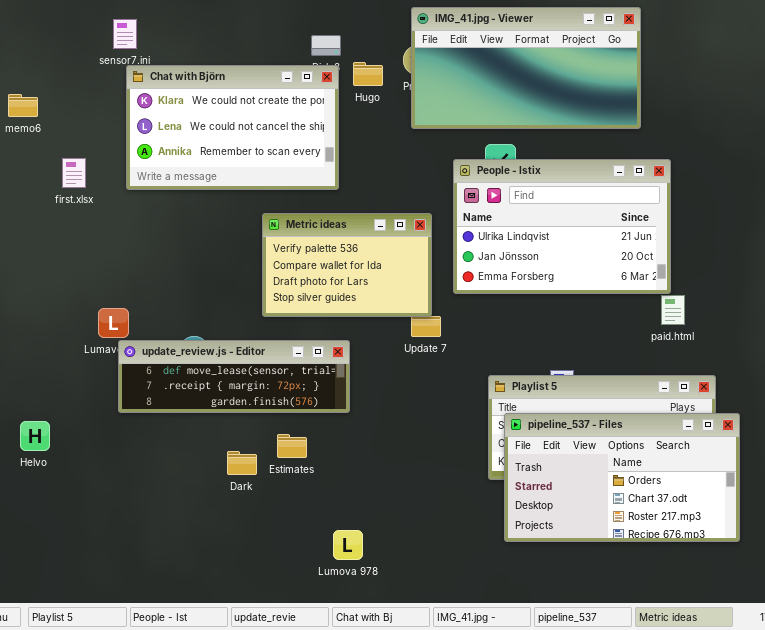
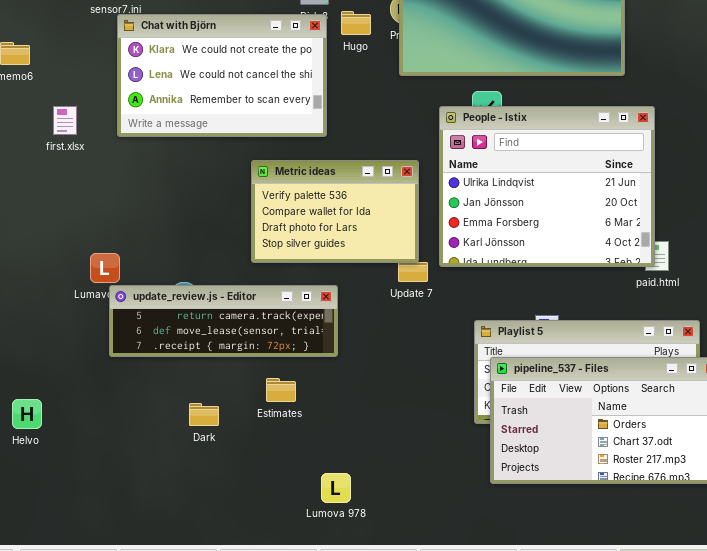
People - Istix: [453,159,671,294] -> [439,106,655,267], resized
update_review.js - Editor: [118,340,350,413] -> [109,285,338,357], scrolled up 1 row
Helvo: [20,421,50,451] -> [12,399,42,429], moved
Dark: [227,451,257,475] -> [189,403,219,426], moved

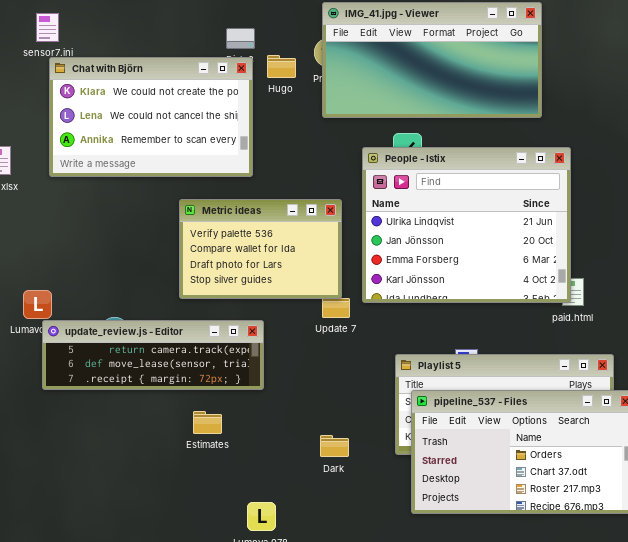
Dark: [189,403,219,426] -> [320,435,349,457], moved

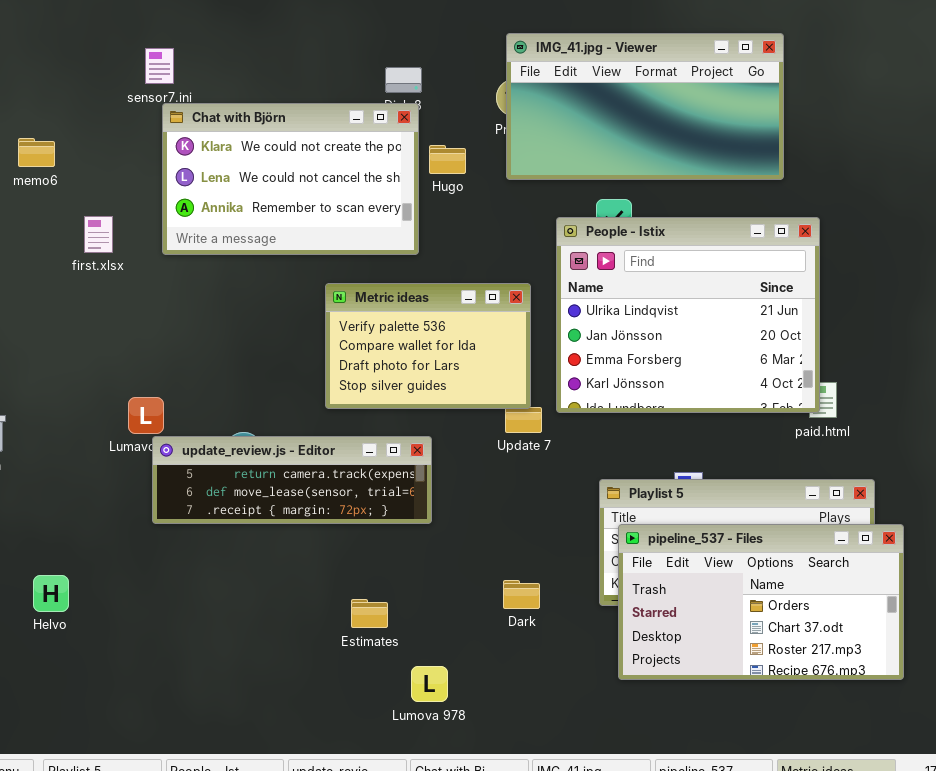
Hugo: [267,55,296,78] -> [429,145,466,174], moved
Estimates: [193,411,222,434] -> [351,599,388,628], moved

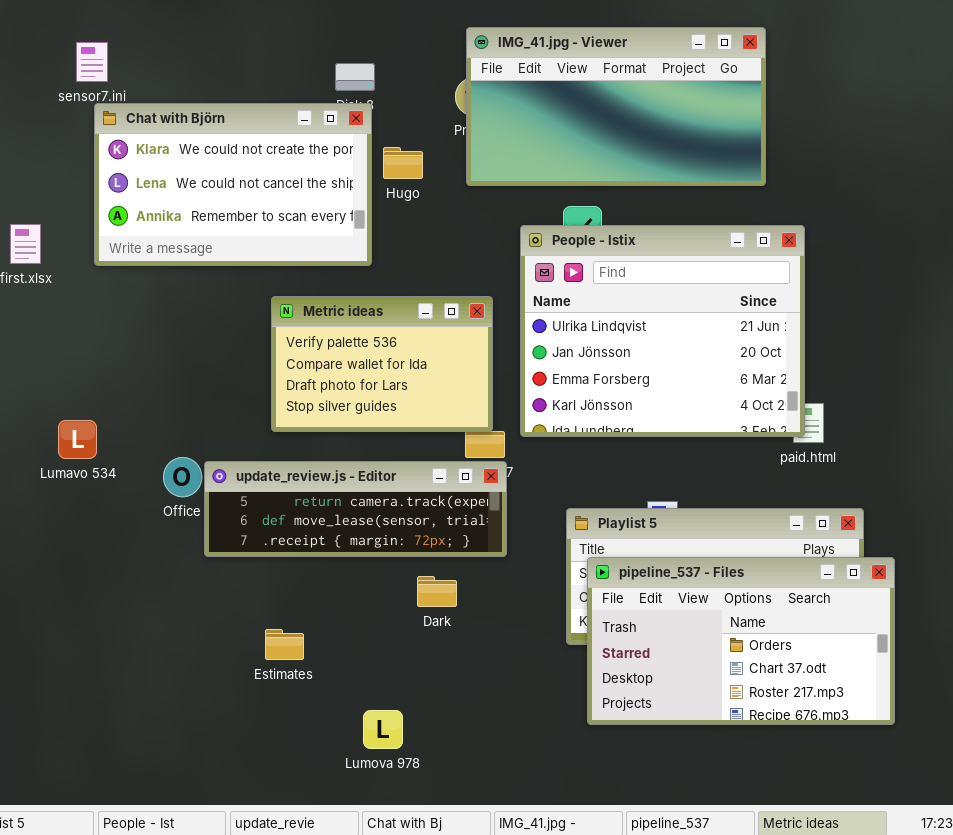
update_review.js - Editor: [152,436,432,524] -> [204,461,507,557], moved
Dark: [503,580,540,609] -> [417,576,457,607], moved
Estimates: [351,599,388,628] -> [265,629,304,660], moved

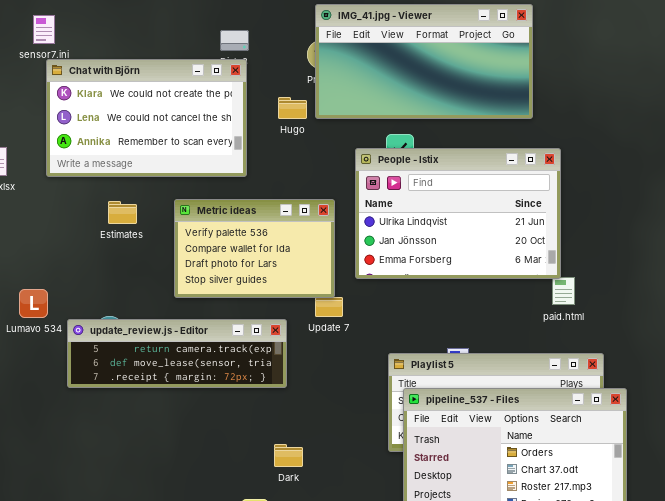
Hugo: [383,147,423,179] -> [278,97,307,119], moved
People - Istix: [520,225,805,437] -> [355,148,561,279], resized
update_review.js - Editor: [204,461,507,557] -> [67,319,287,388], moved
Dark: [417,576,457,607] -> [274,444,303,467], moved
Estimates: [265,629,304,660] -> [108,201,137,224], moved

